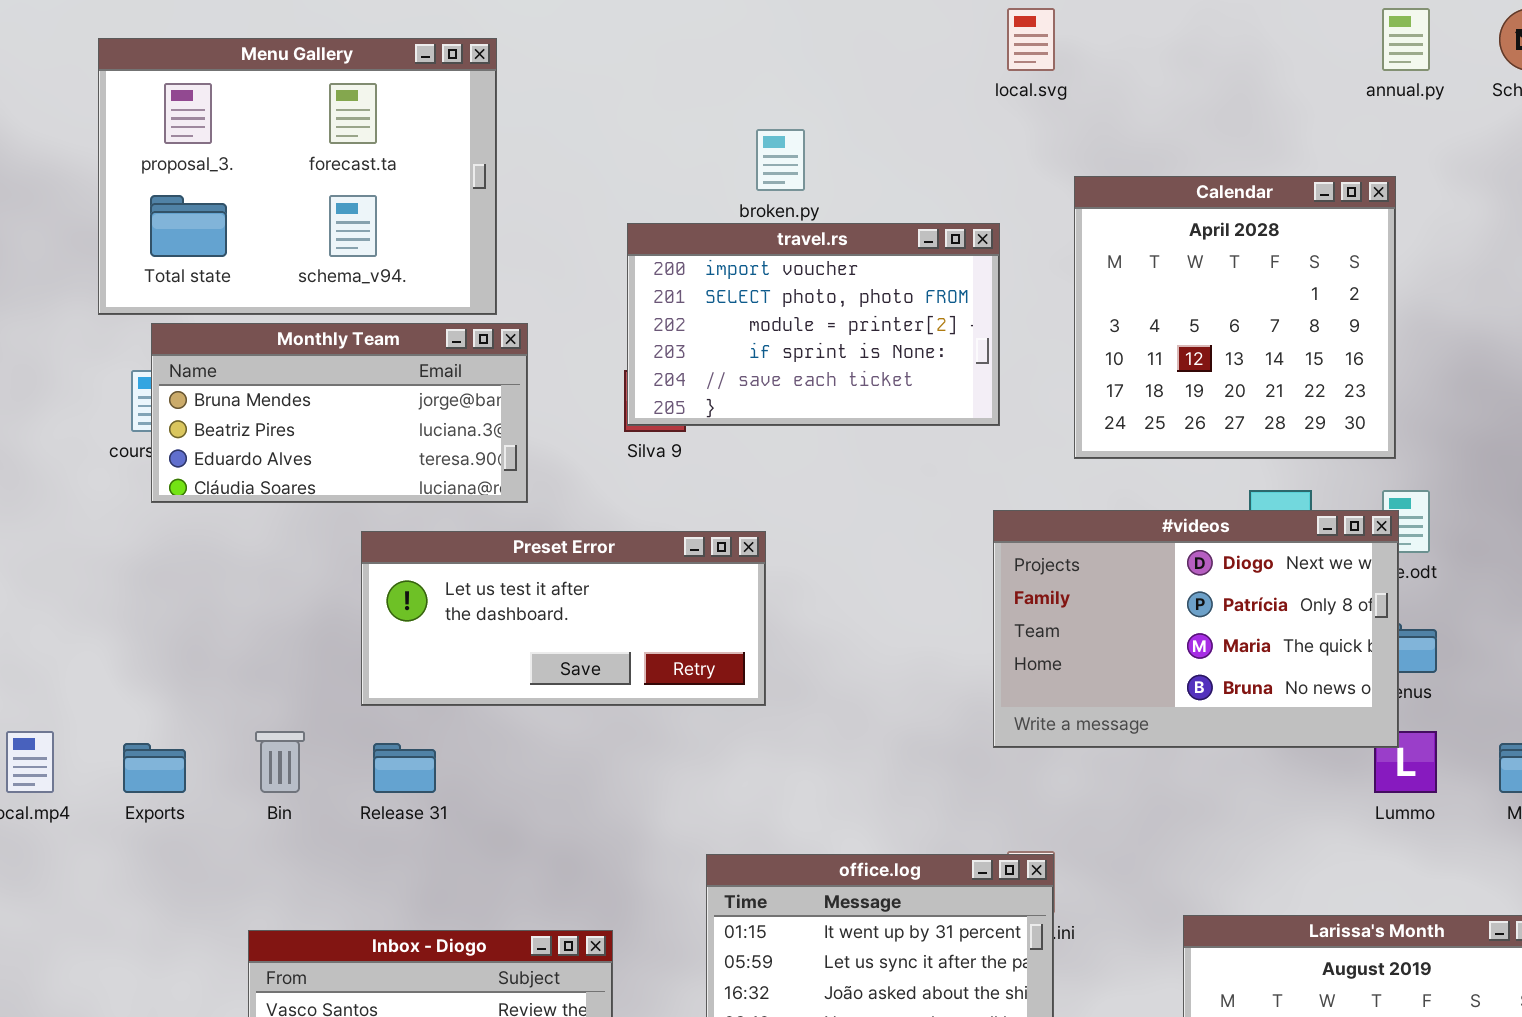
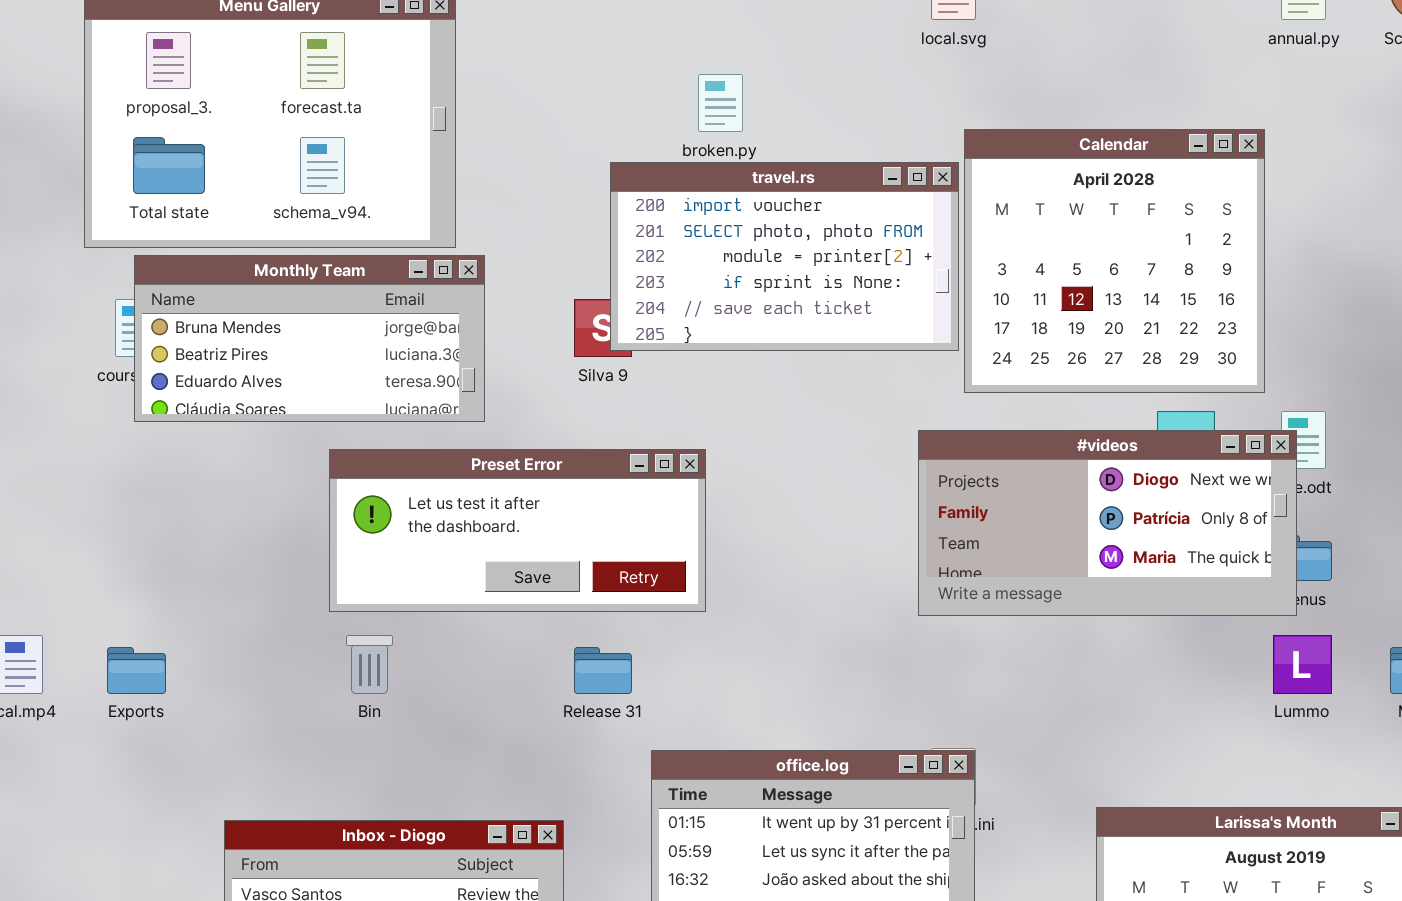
Calendar: [1074,176,1396,459] -> [964,129,1265,393], moved
travel.rs: [627,223,1000,426] -> [610,162,959,351], moved
#videos: [993,510,1399,748] -> [918,430,1297,616], resized
Bin: [255,731,305,793] -> [346,635,393,694], moved
Release 31: [373,743,436,793] -> [574,647,632,694], moved

